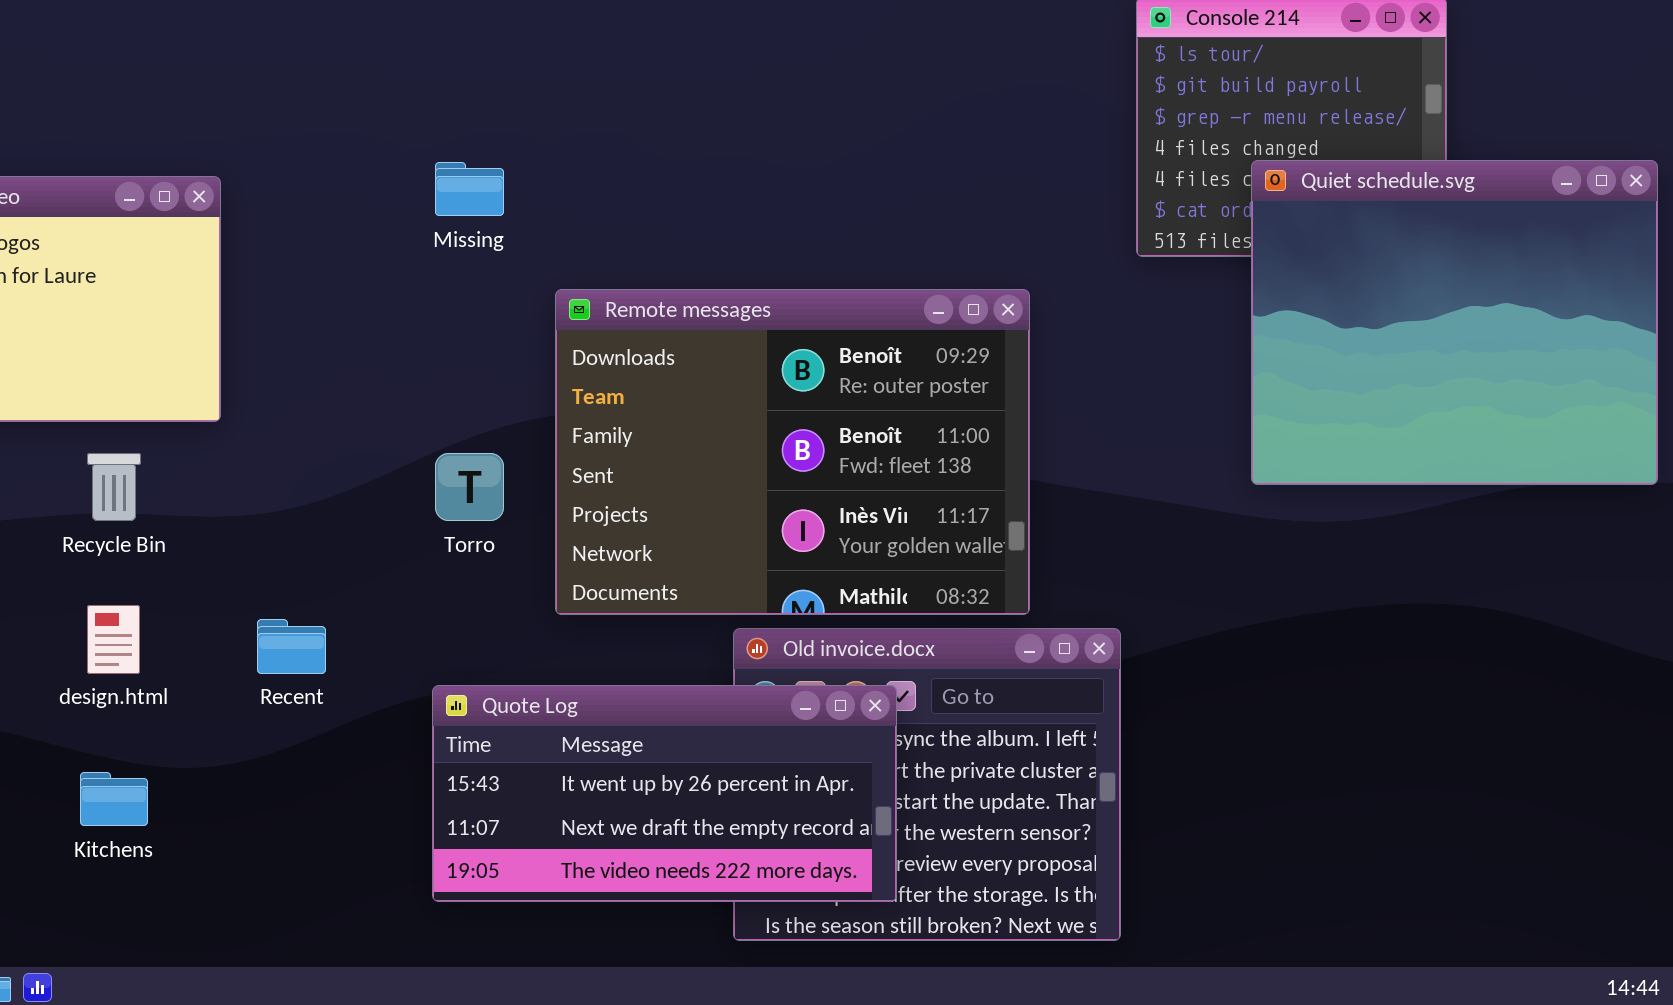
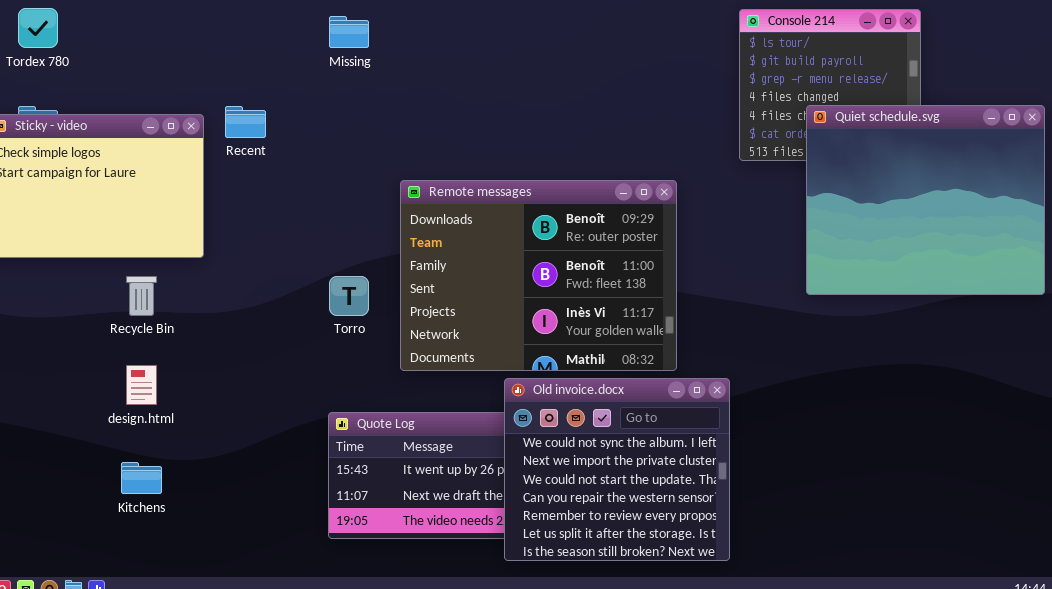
Missing: [435,162,504,216] -> [329,16,369,48], moved
Recent: [257,619,326,674] -> [225,106,266,138], moved
Old invoice.docx: [733,628,1121,941] -> [504,378,730,561], raised

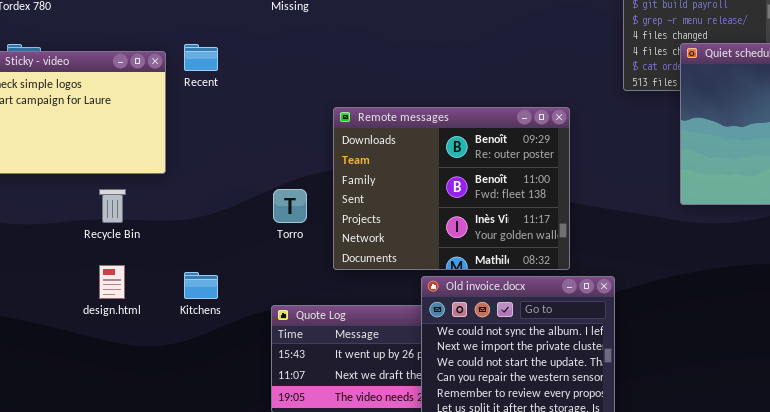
Kitchens: [121,462,162,494] -> [184,272,218,299], moved

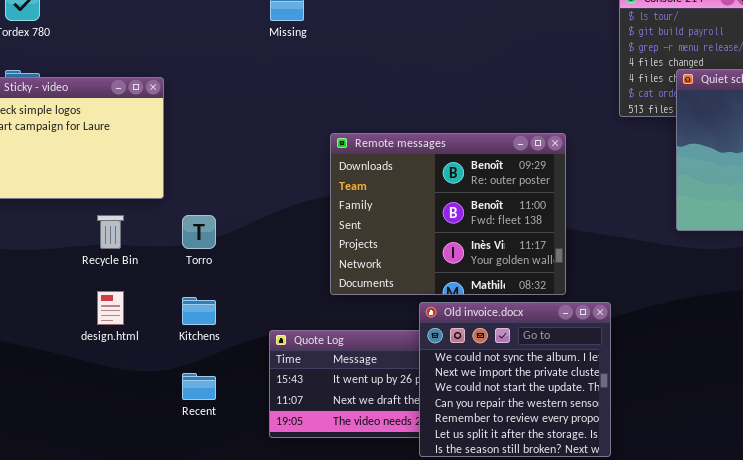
Recent: [184,44,218,71] -> [182,373,216,400], moved
Torro: [273,189,307,223] -> [182,215,216,249], moved

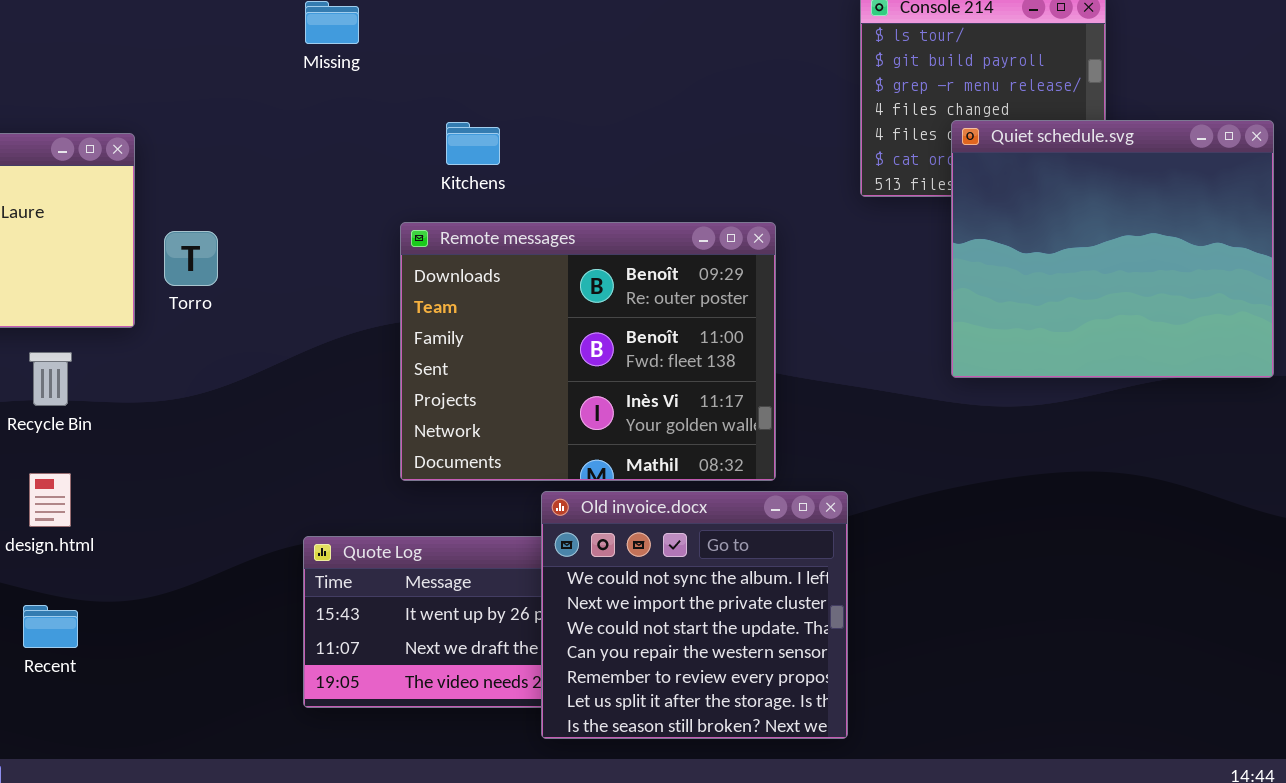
Torro: [182,215,216,249] -> [164,231,218,286], moved
Kitchens: [182,297,216,325] -> [446,122,500,165], moved
Recent: [182,373,216,400] -> [23,605,78,648], moved

